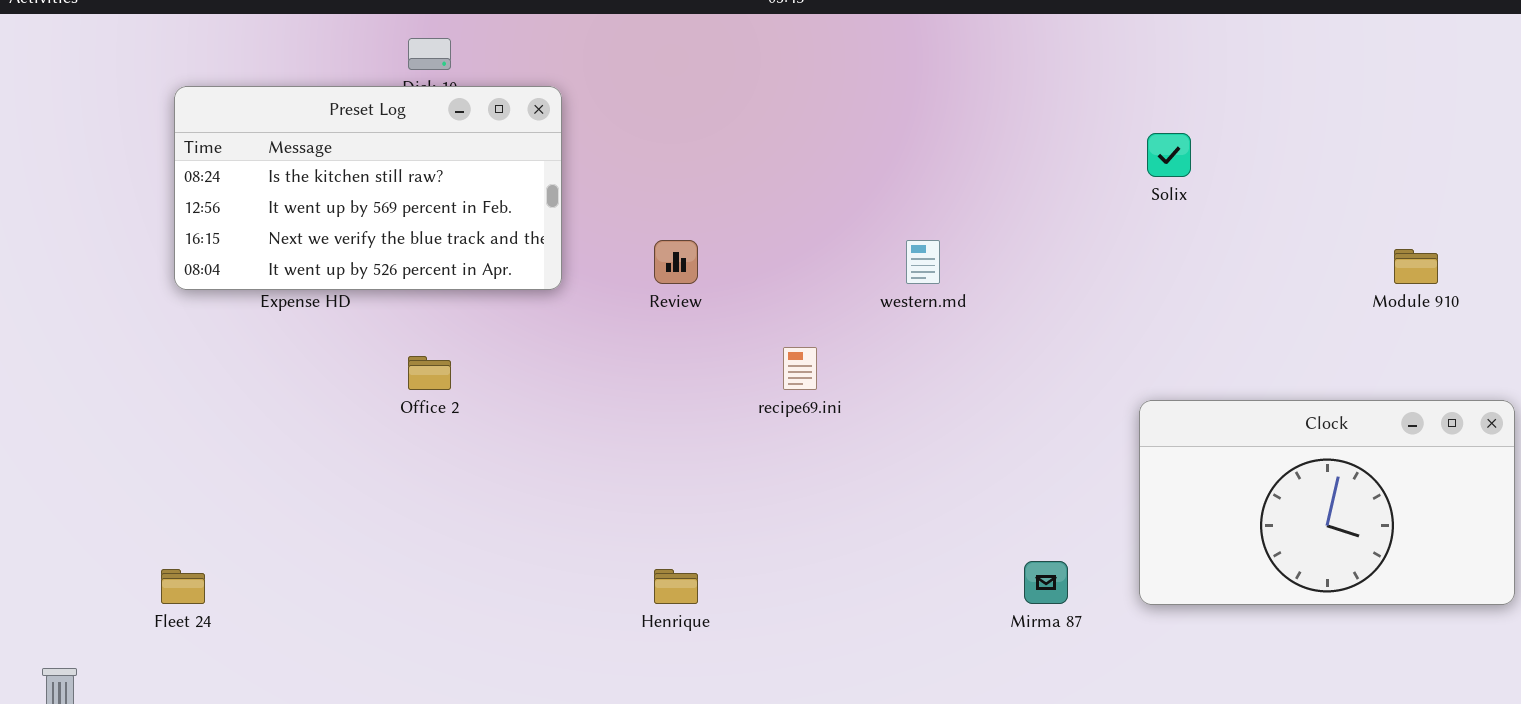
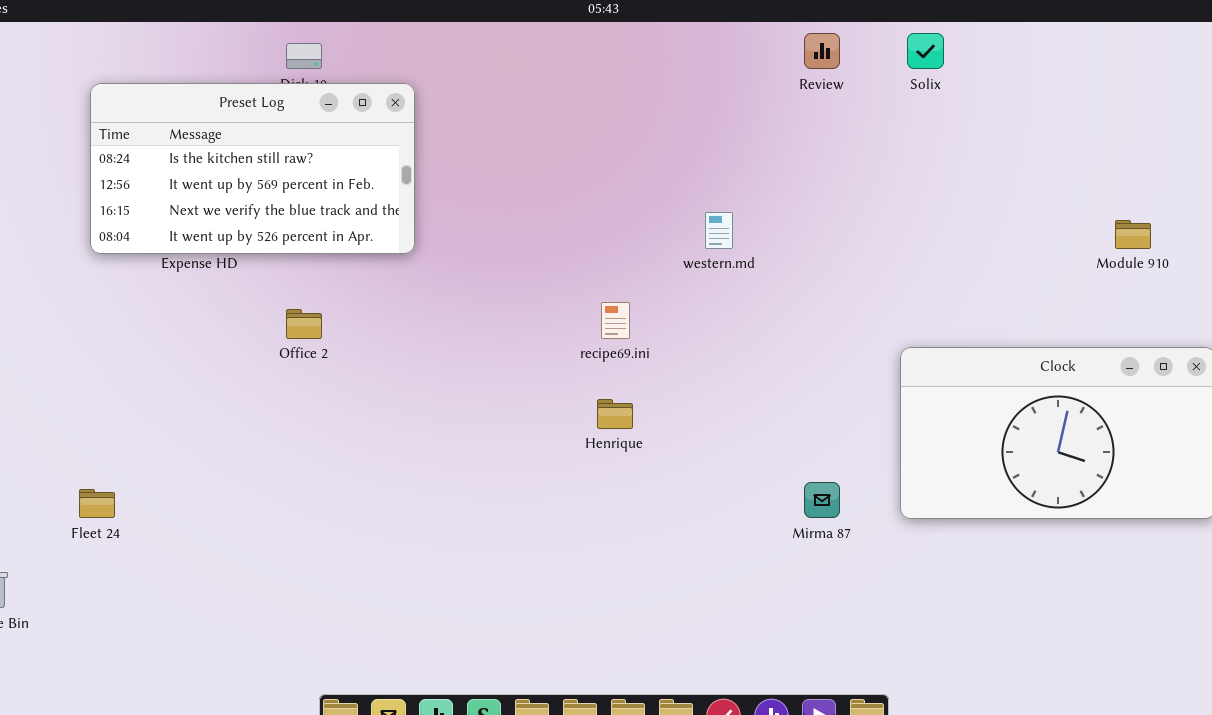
Solix: [1147,133,1191,177] -> [907,33,944,69], moved
Review: [654,240,698,284] -> [804,33,840,69], moved
Henrique: [654,569,698,604] -> [597,399,633,429], moved

